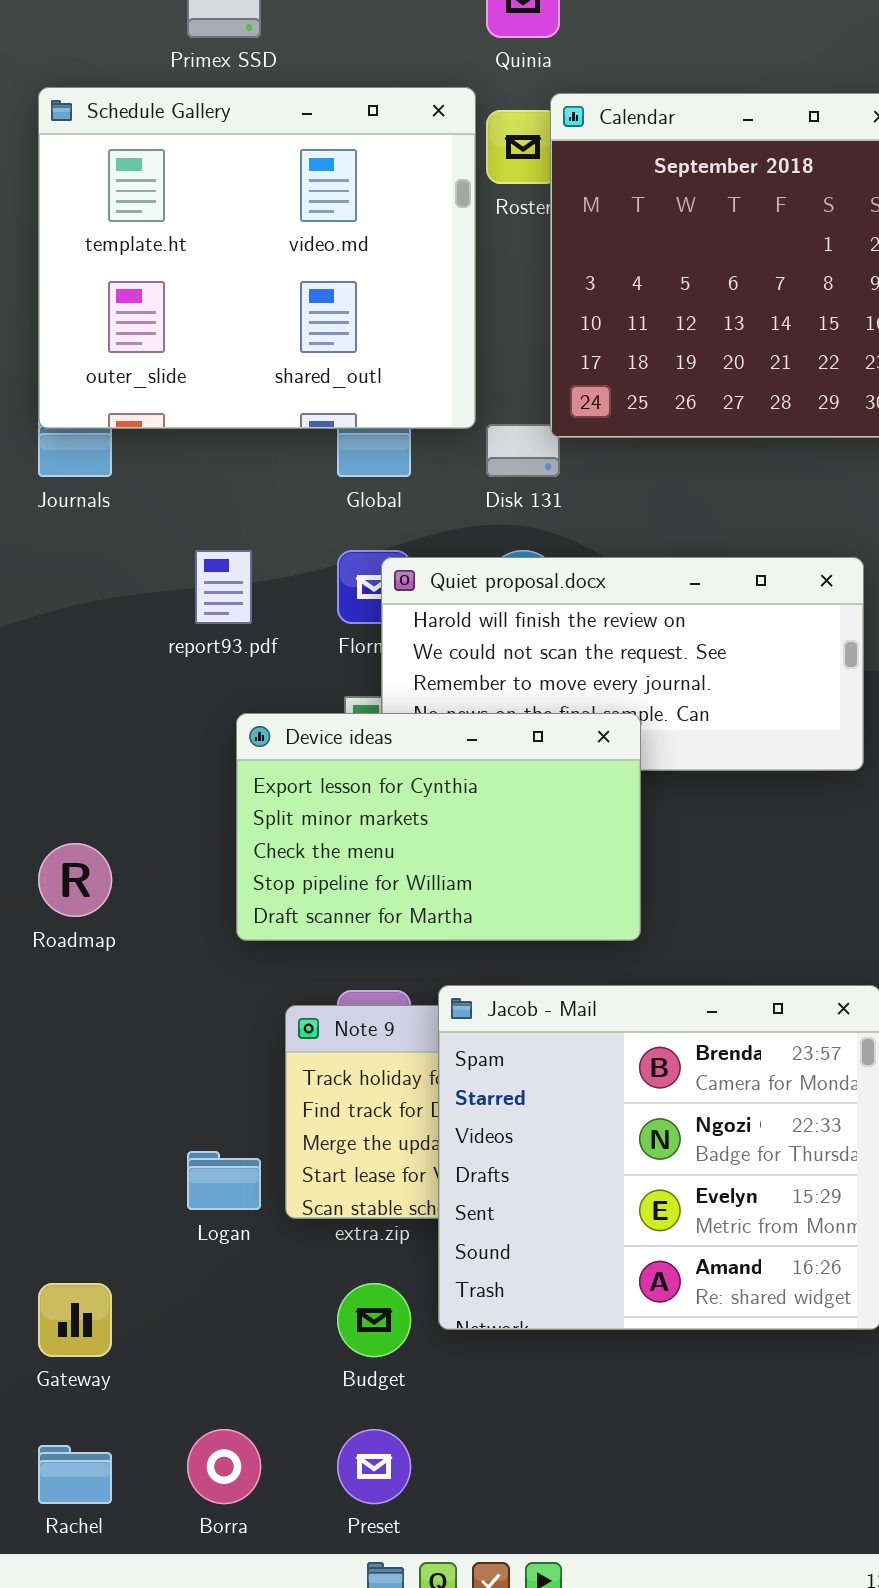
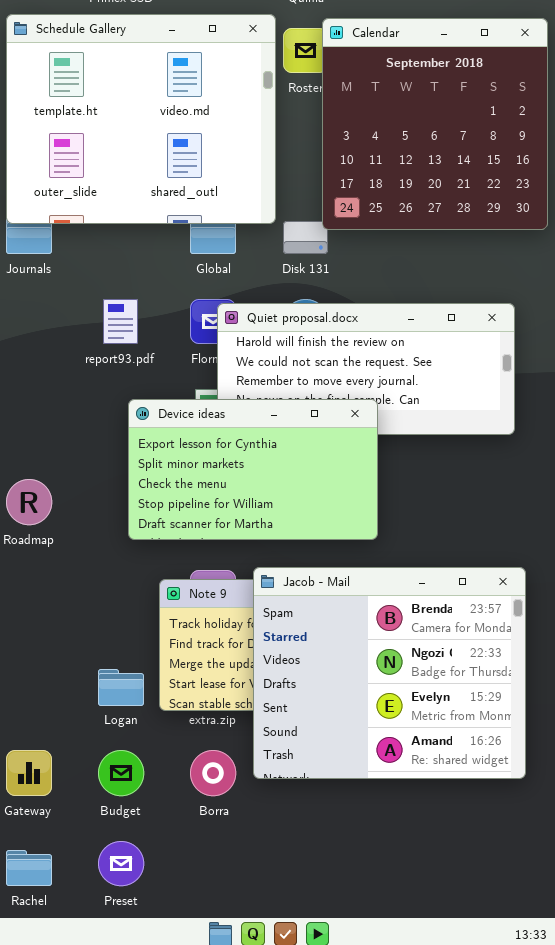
Budget: [337,1283,411,1357] -> [98,750,144,796], moved
Borra: [187,1429,261,1504] -> [190,750,236,796], moved
Preset: [337,1429,411,1504] -> [98,841,144,886], moved

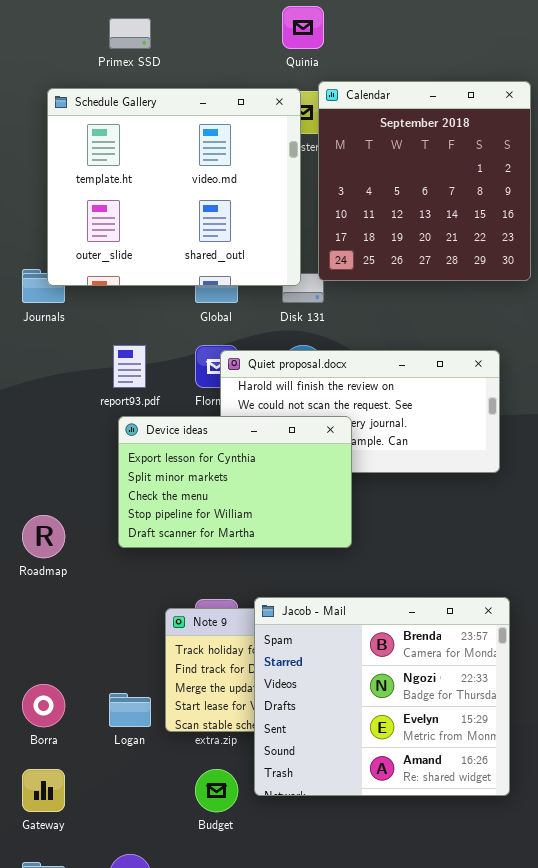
Schedule Gallery: [6,14,276,224] -> [47,88,301,286], moved
Device ideas: [128,399,378,540] -> [118,416,352,548], moved
Budget: [98,750,144,796] -> [195,769,238,812], moved
Borra: [190,750,236,796] -> [22,684,65,727], moved

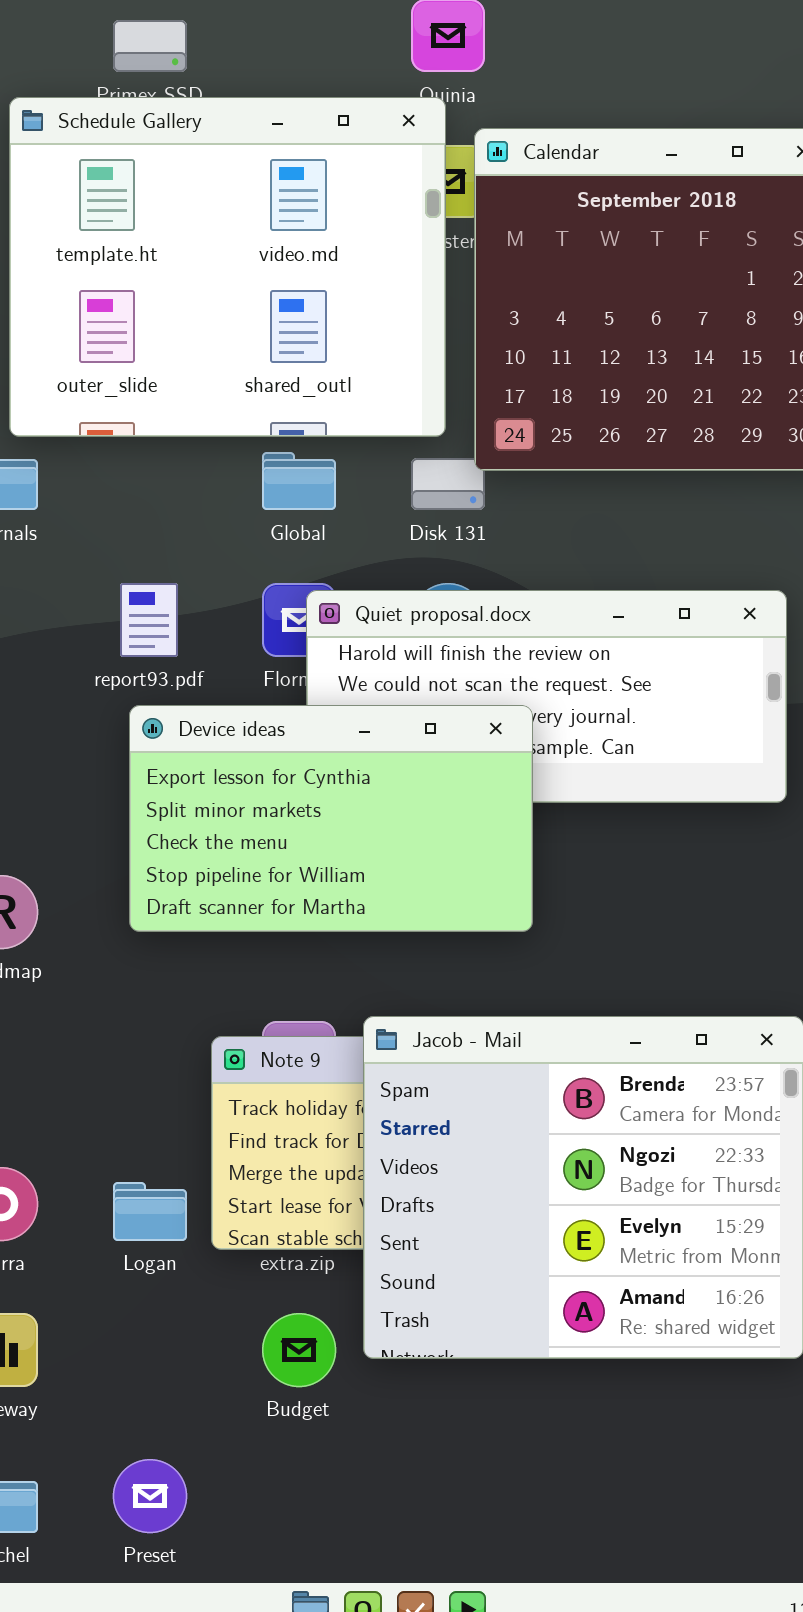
Schedule Gallery: [47,88,301,286] -> [9,97,446,437], moved

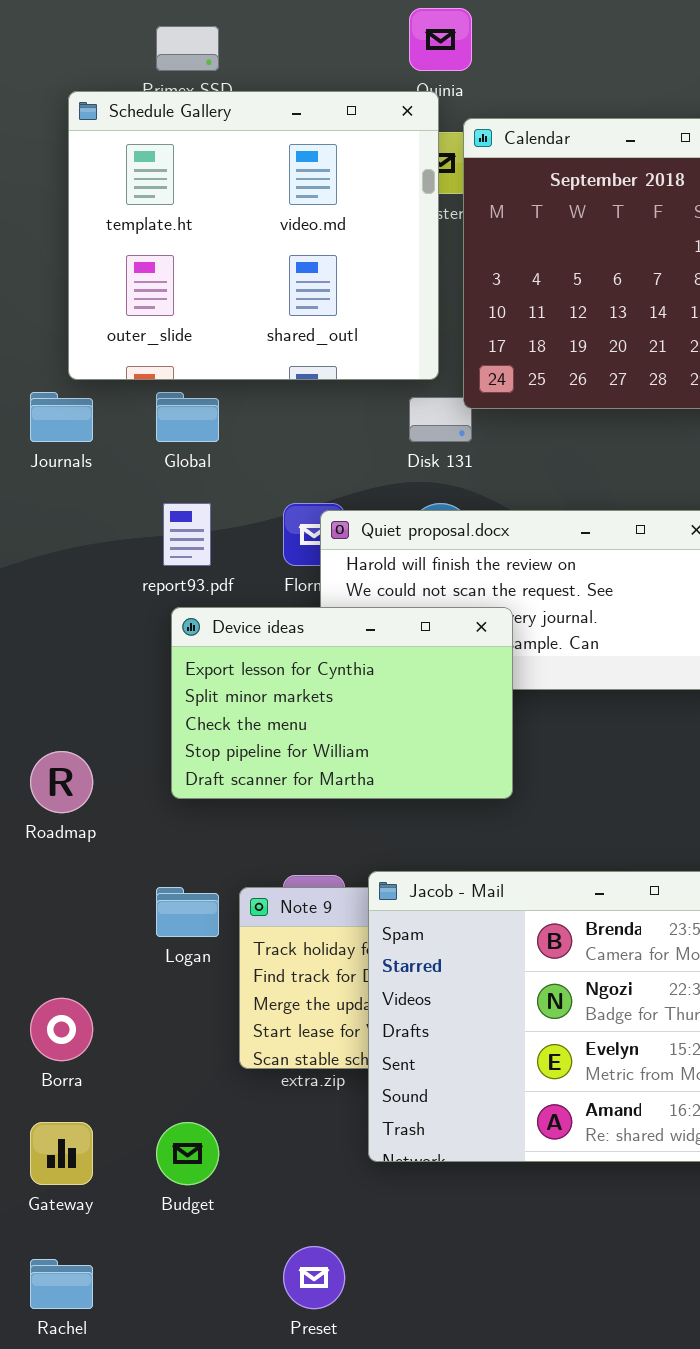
Global: [262,452,336,510] -> [156,392,219,442], moved
Logan: [113,1182,187,1241] -> [156,887,219,937], moved
Budget: [262,1313,336,1387] -> [156,1122,219,1185], moved
Preset: [113,1459,187,1533] -> [283,1246,345,1309], moved

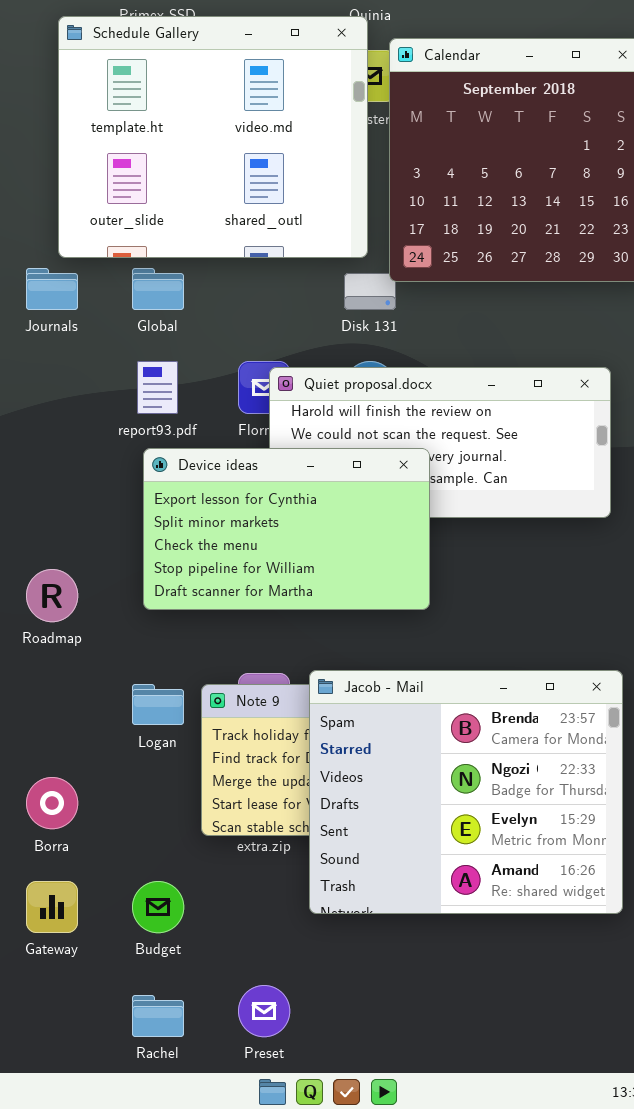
Rachel: [30,1259,93,1309] -> [132,995,184,1037], moved

